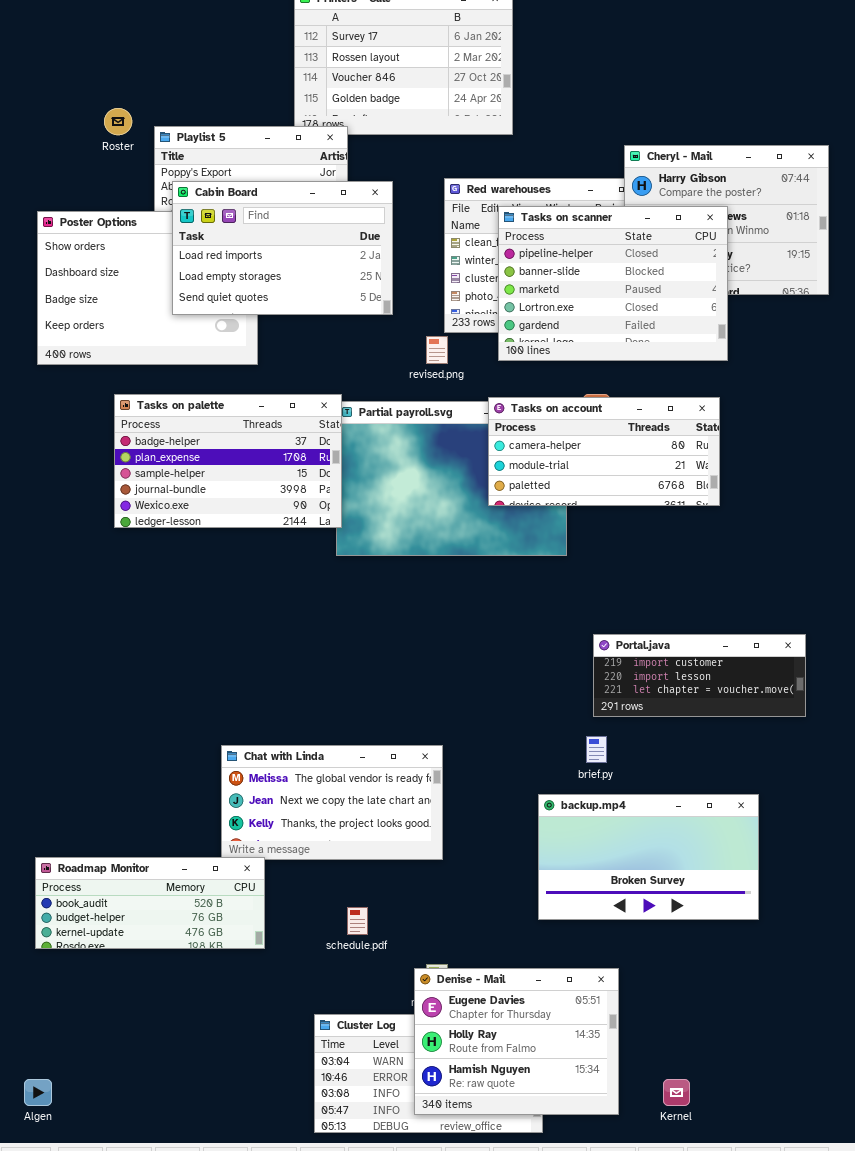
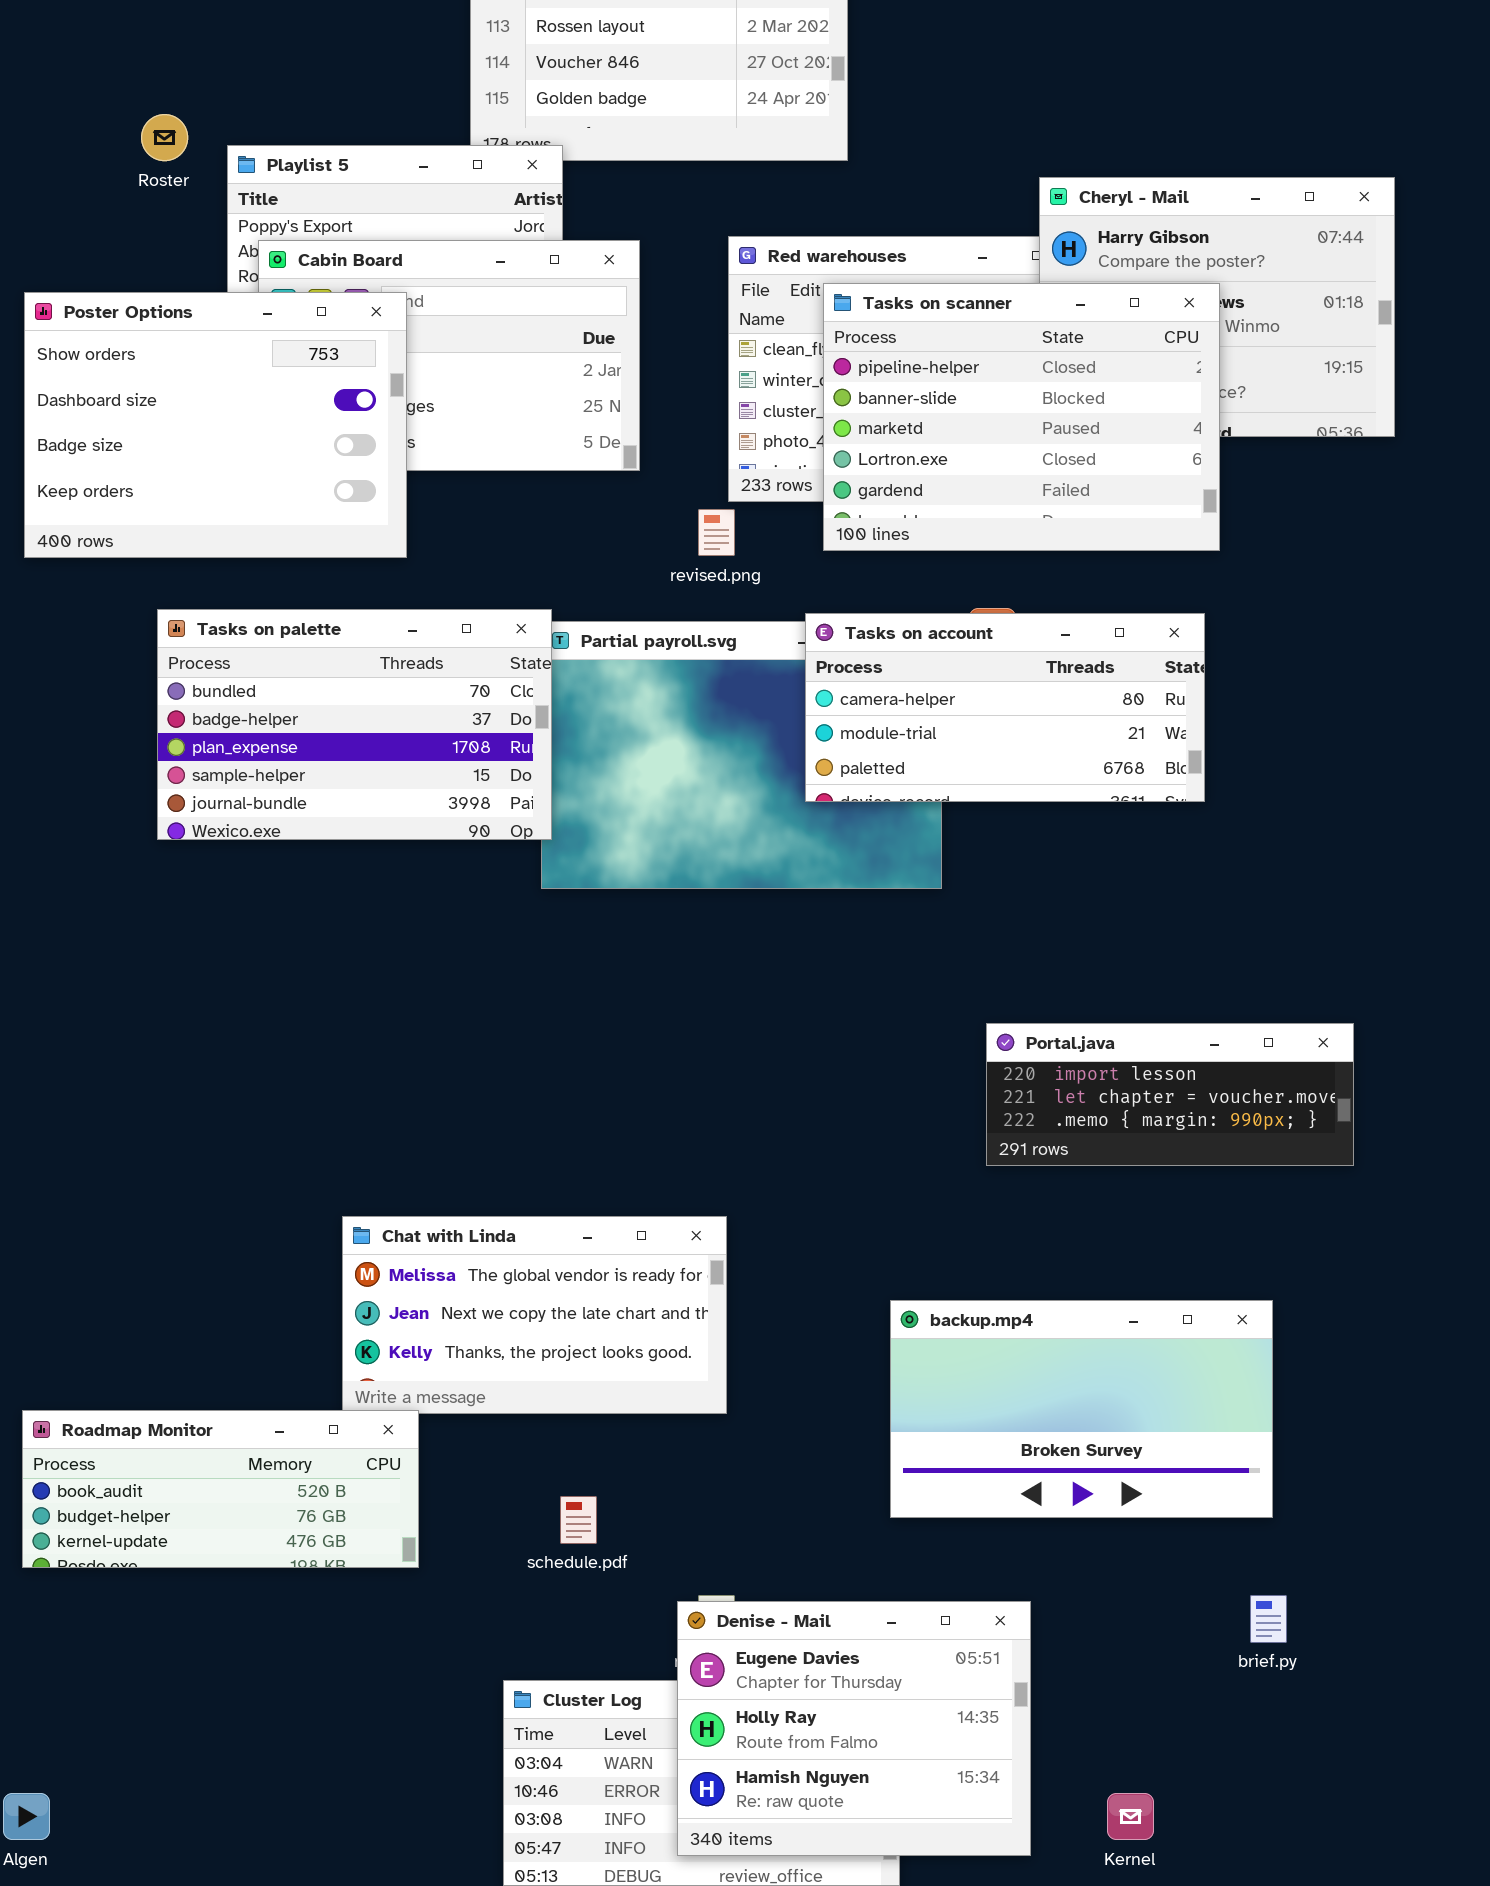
Poster Options: [37,211,258,365] -> [24,292,407,558], raised
Tasks on palette: [114,394,342,528] -> [157,609,552,840], scrolled up 1 row
Portal.java: [593,634,806,717] -> [986,1023,1354,1166], scrolled down 1 row
brief.py: [586,736,607,763] -> [1250,1595,1287,1643], moved

